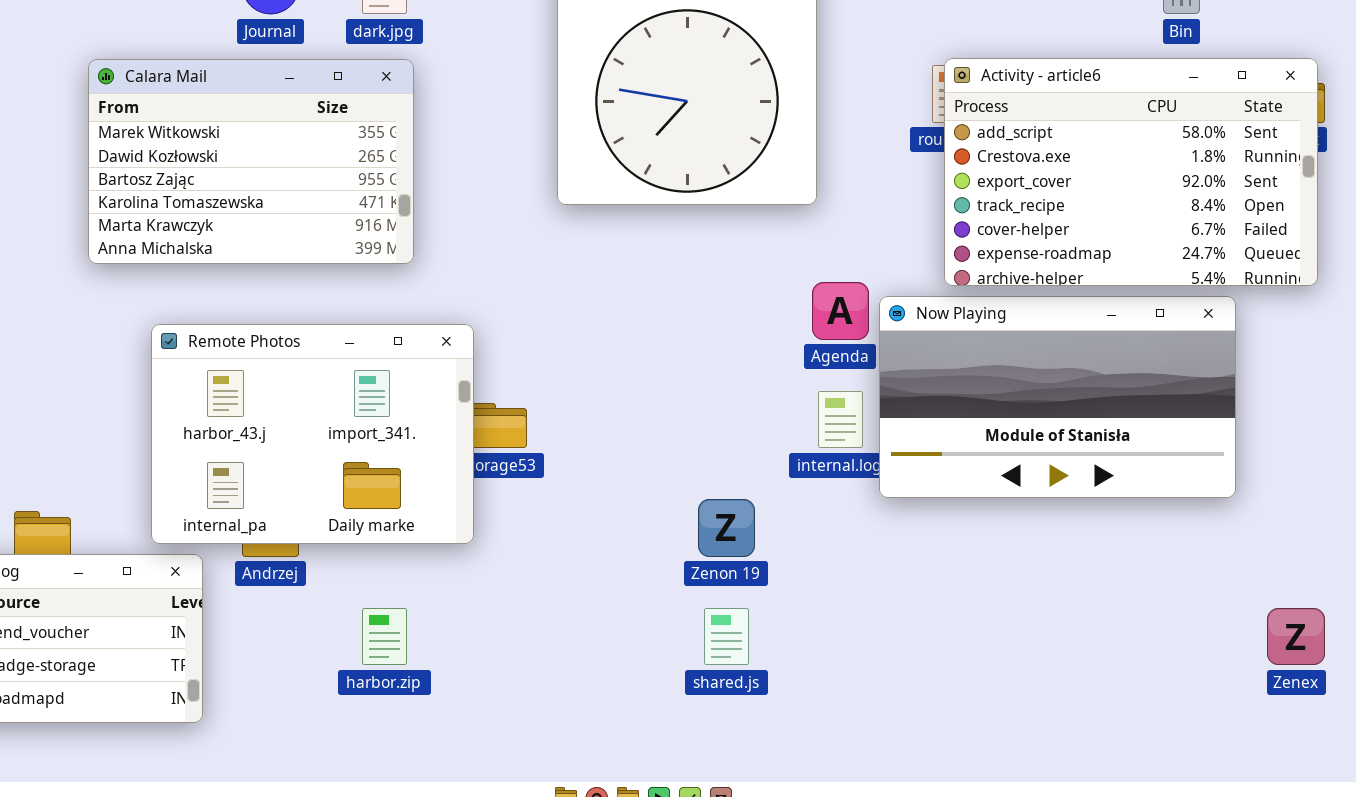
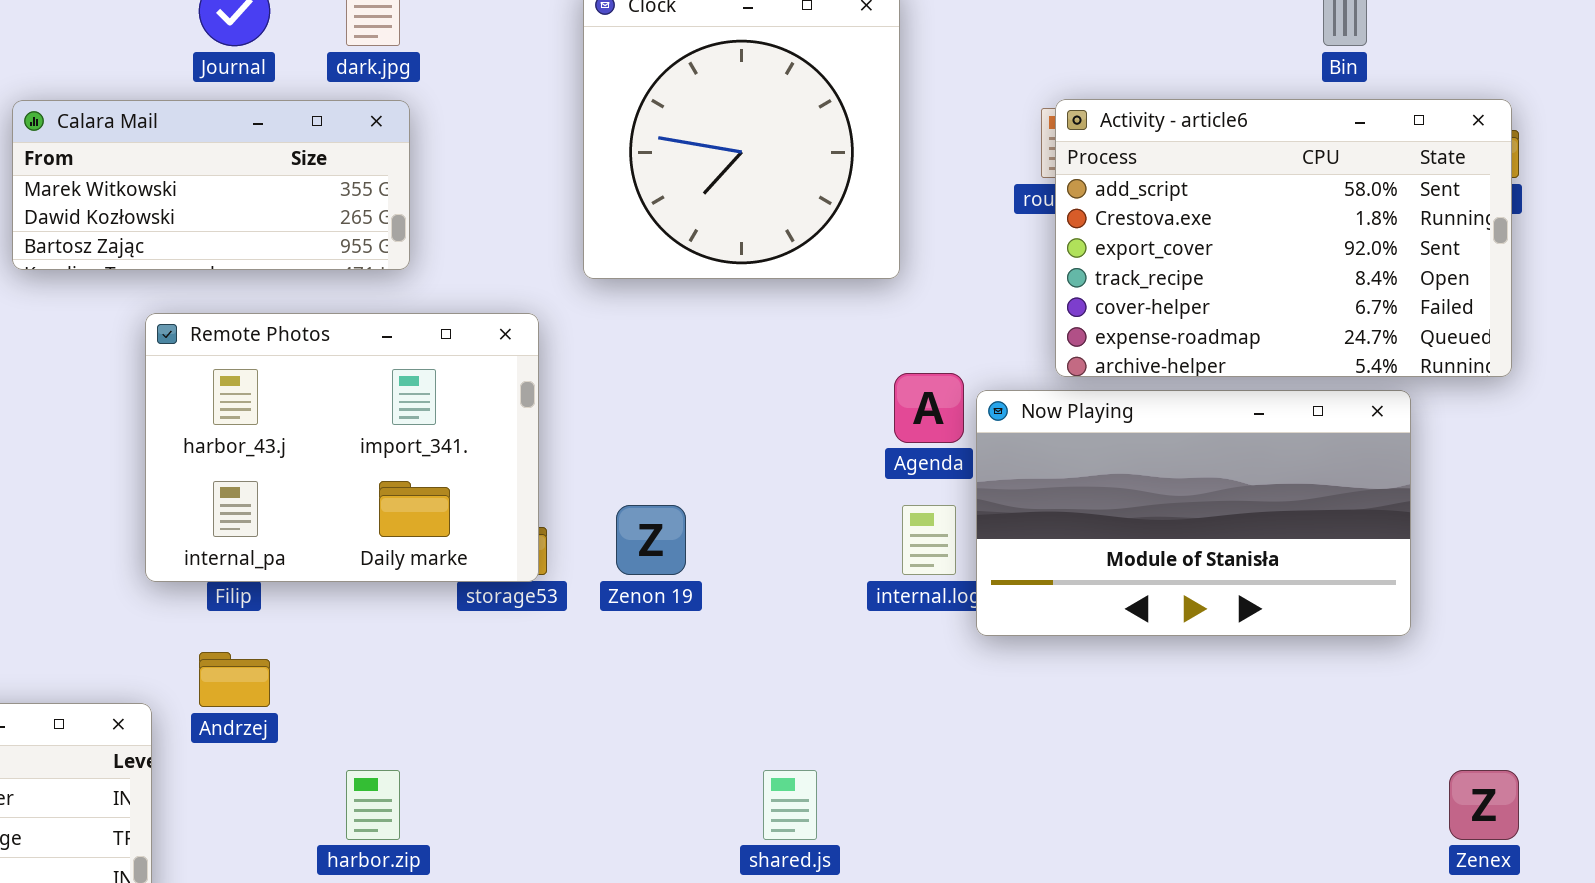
Calara Mail: [88,59,414,264] -> [12,100,410,270], resized
Remote Photos: [151,324,474,544] -> [145,313,539,582], moved
Zenon 19: [698,499,755,557] -> [616,505,686,575], moved

